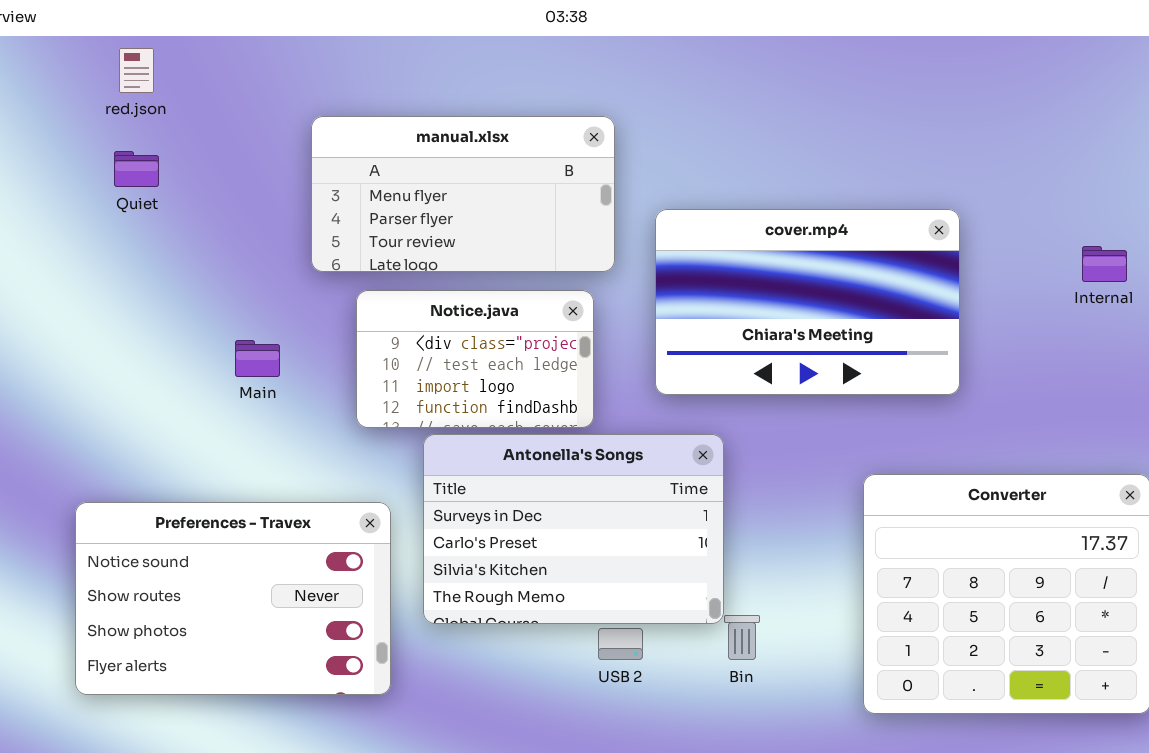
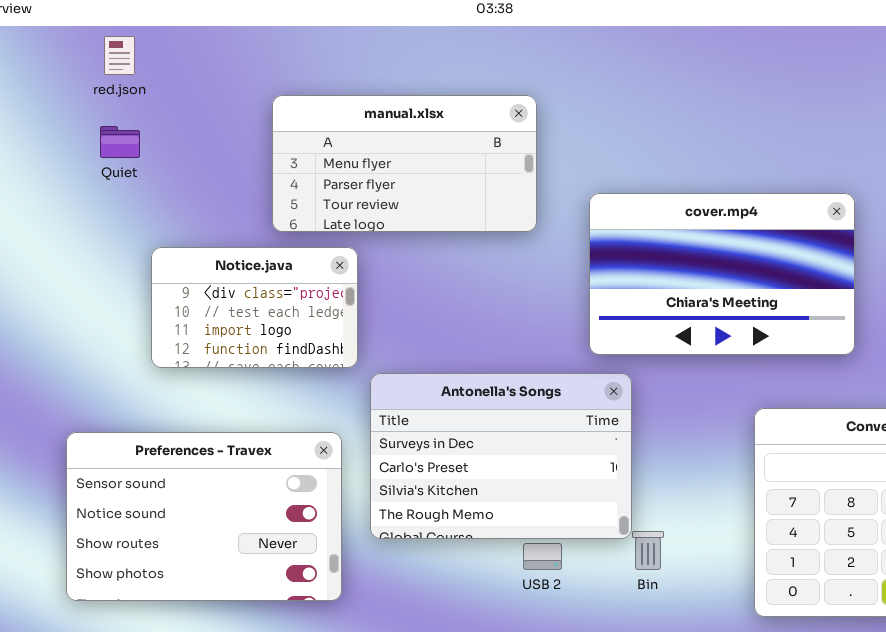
cover.mp4: [655,209,960,395] -> [589,193,855,355], moved
Notice.java: [356,290,594,428] -> [151,247,358,368], moved
Preferences - Travex: [75,502,391,695] -> [66,432,342,601], scrolled up 1 row

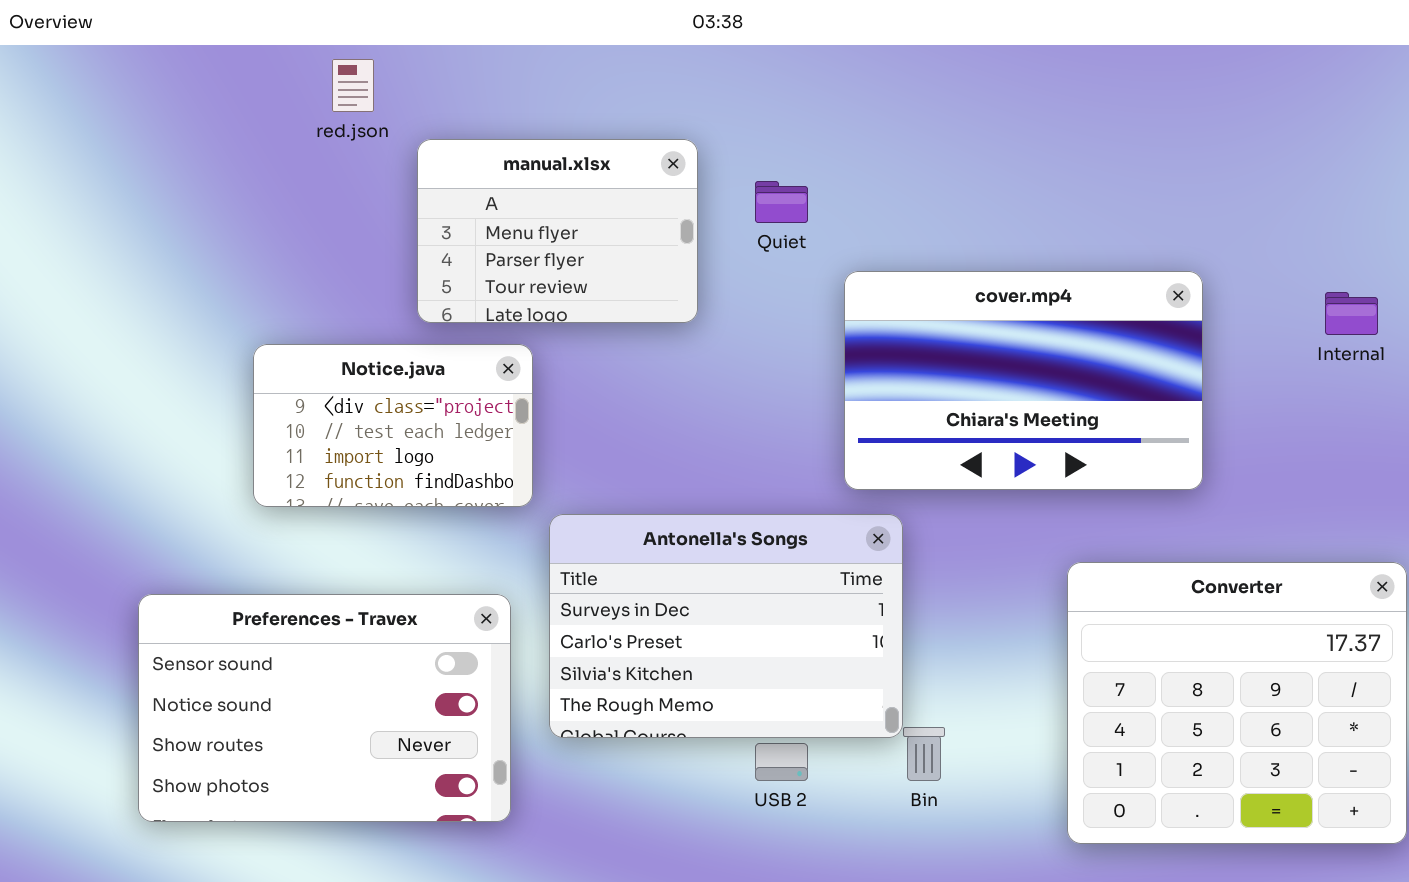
red.json: [104,36,135,75] -> [332,59,374,112], moved
manual.xlsx: [272,95,537,232] -> [417,139,698,323], resized
Quiet: [100,126,140,158] -> [755,181,808,223], moved

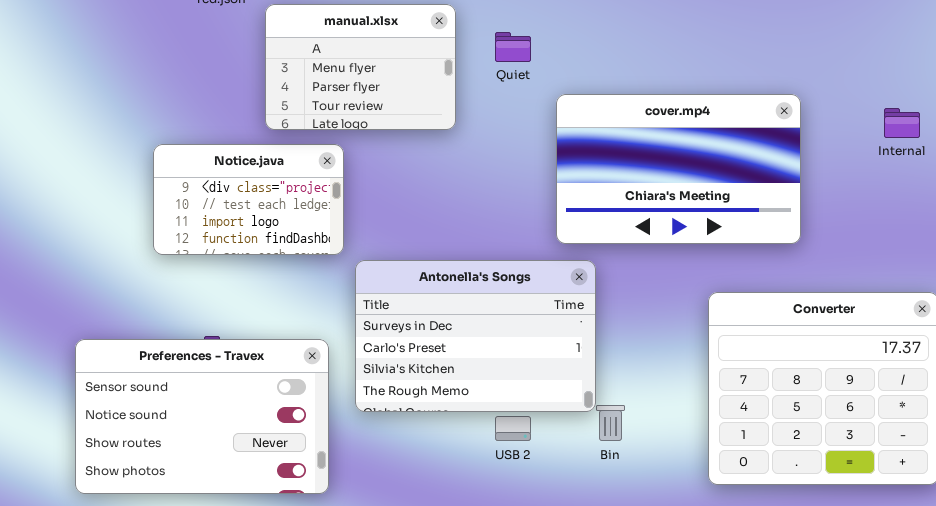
Preferences - Travex: [138,594,511,822] -> [75,339,329,494], moved

